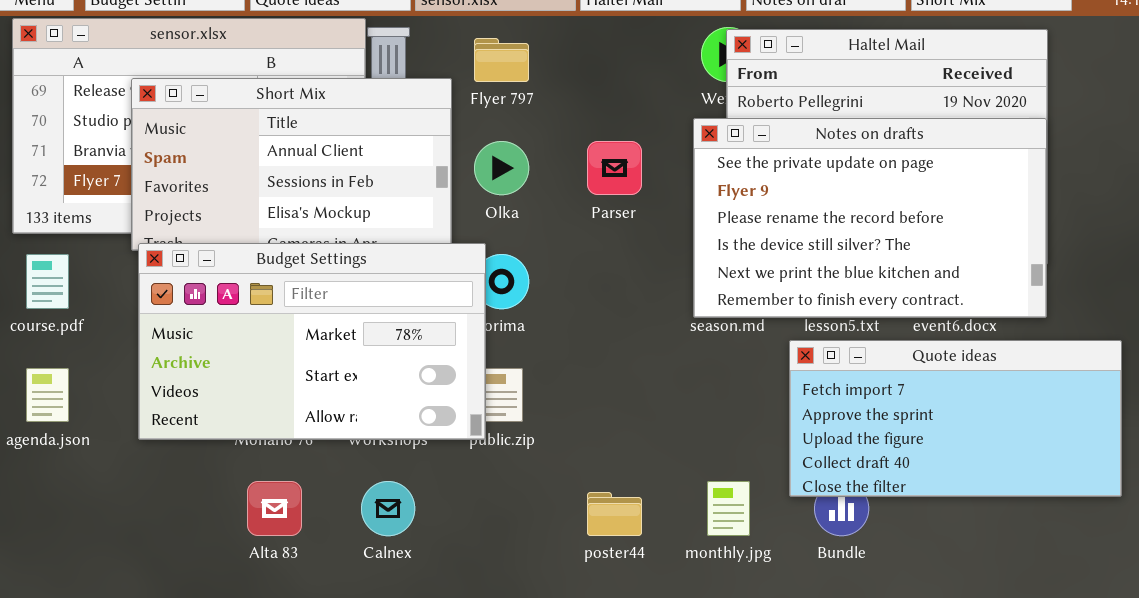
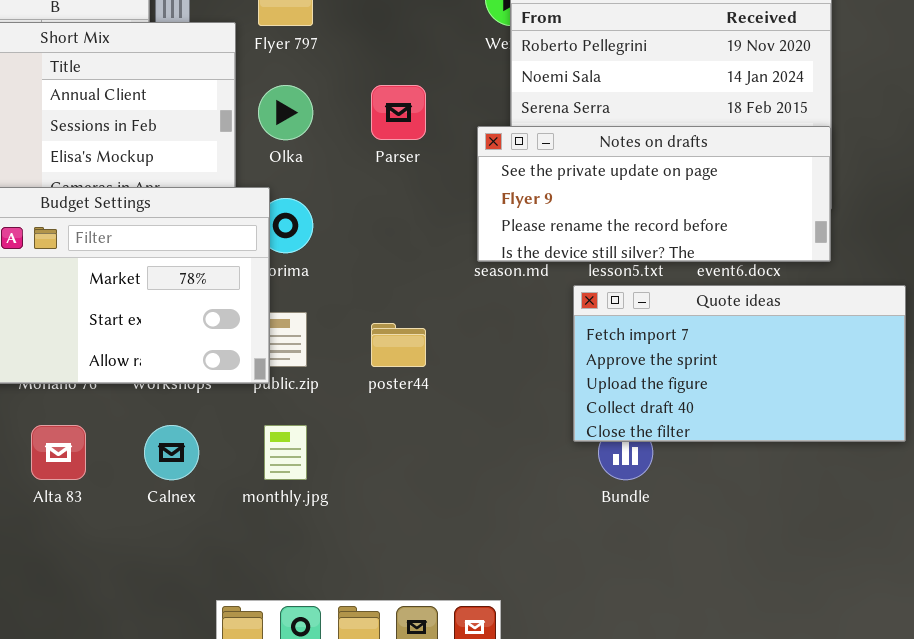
Notes on drafts: [693,118,1047,318] -> [477,126,831,262], resized
monthly.jpg: [707,481,750,536] -> [264,425,307,480], moved
poster44: [587,492,642,536] -> [371,323,426,367], moved

